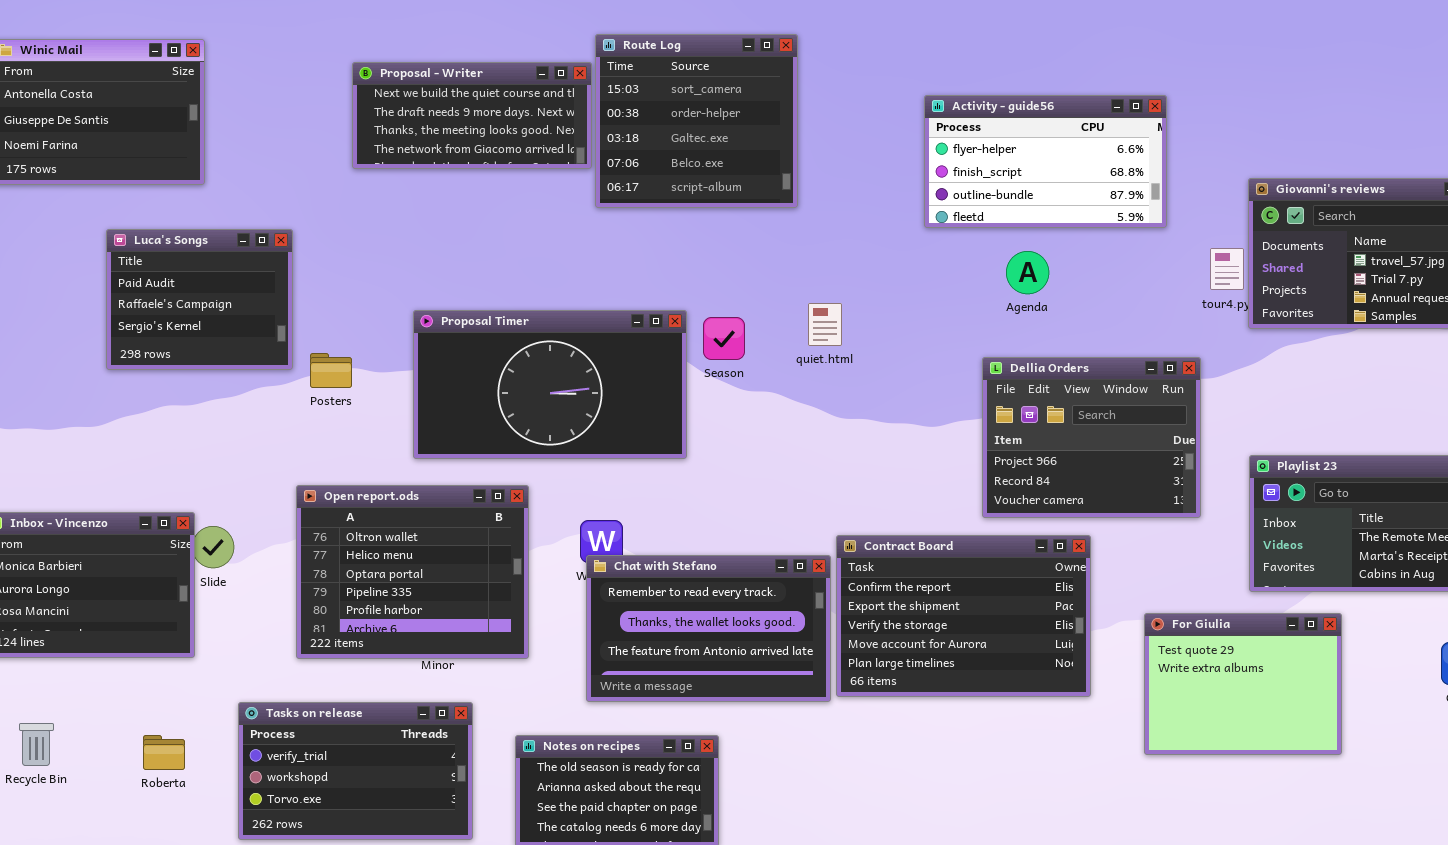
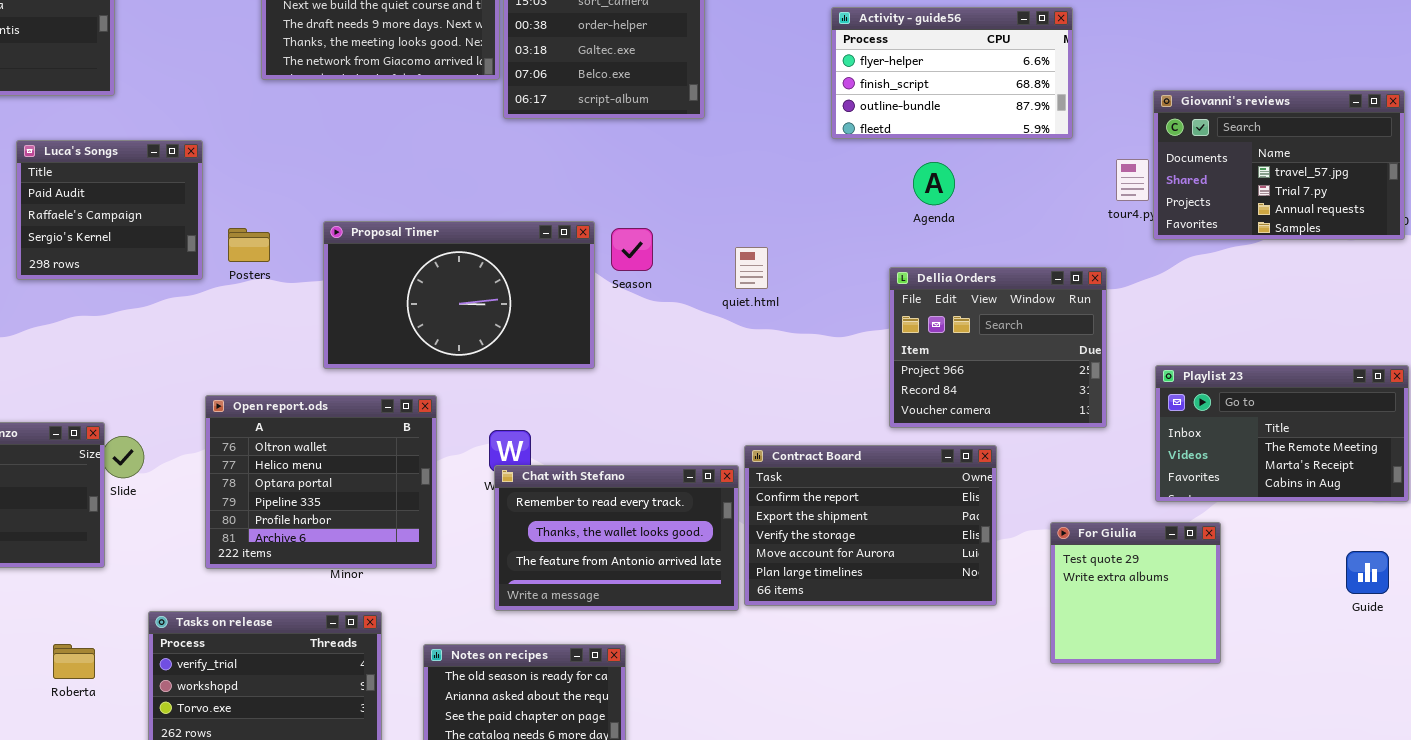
quiet.html: [808,303,842,346] -> [735,247,768,289], moved
Posters: [310,353,352,388] -> [228,228,270,262], moved
For Giulia: [1144,613,1342,755] -> [1050,522,1221,664], resized

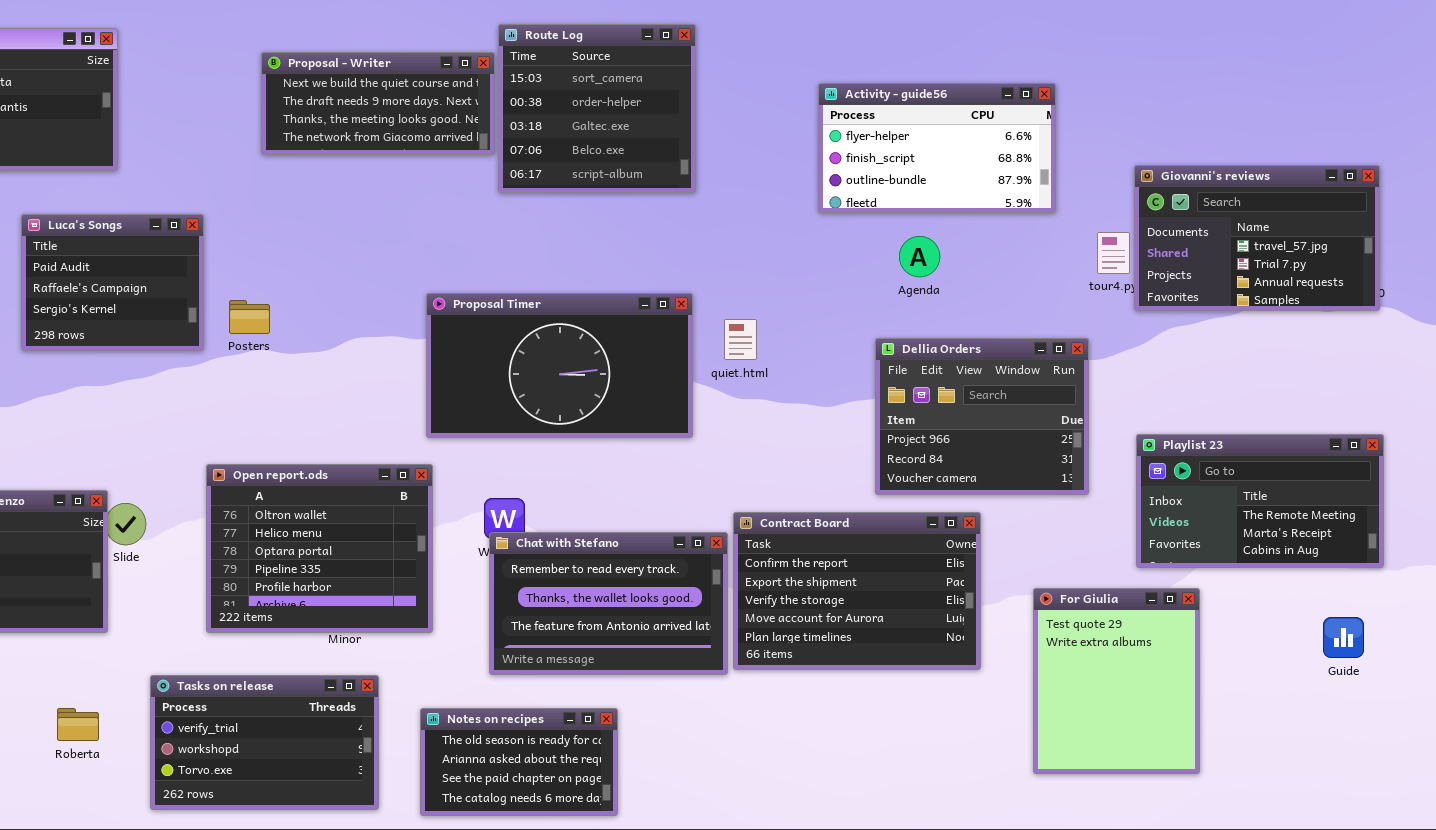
Proposal Timer: [323,221,595,369] -> [426,293,693,438], moved
For Giulia: [1050,522,1221,664] -> [1033,588,1200,774], resized

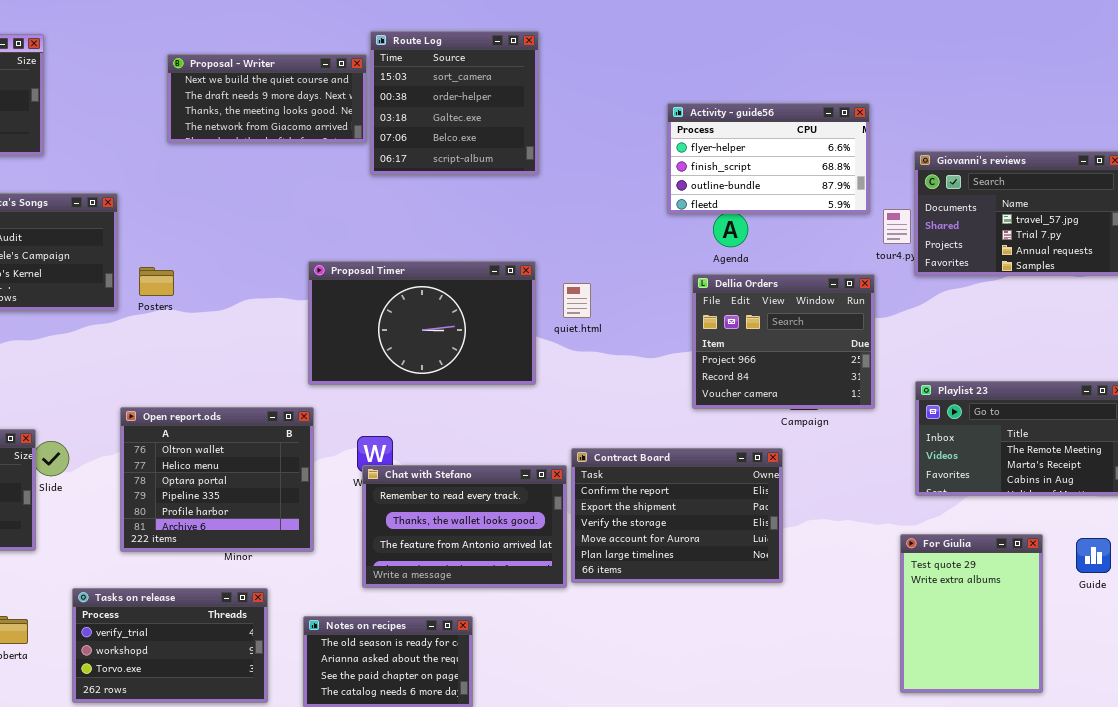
Activity - guide56: [818,83,1056,213] -> [667,103,870,214], moved
Dellia Orders: [875,338,1089,495] -> [692,274,875,409], moved
For Giulia: [1033,588,1200,774] -> [900,534,1043,693], moved

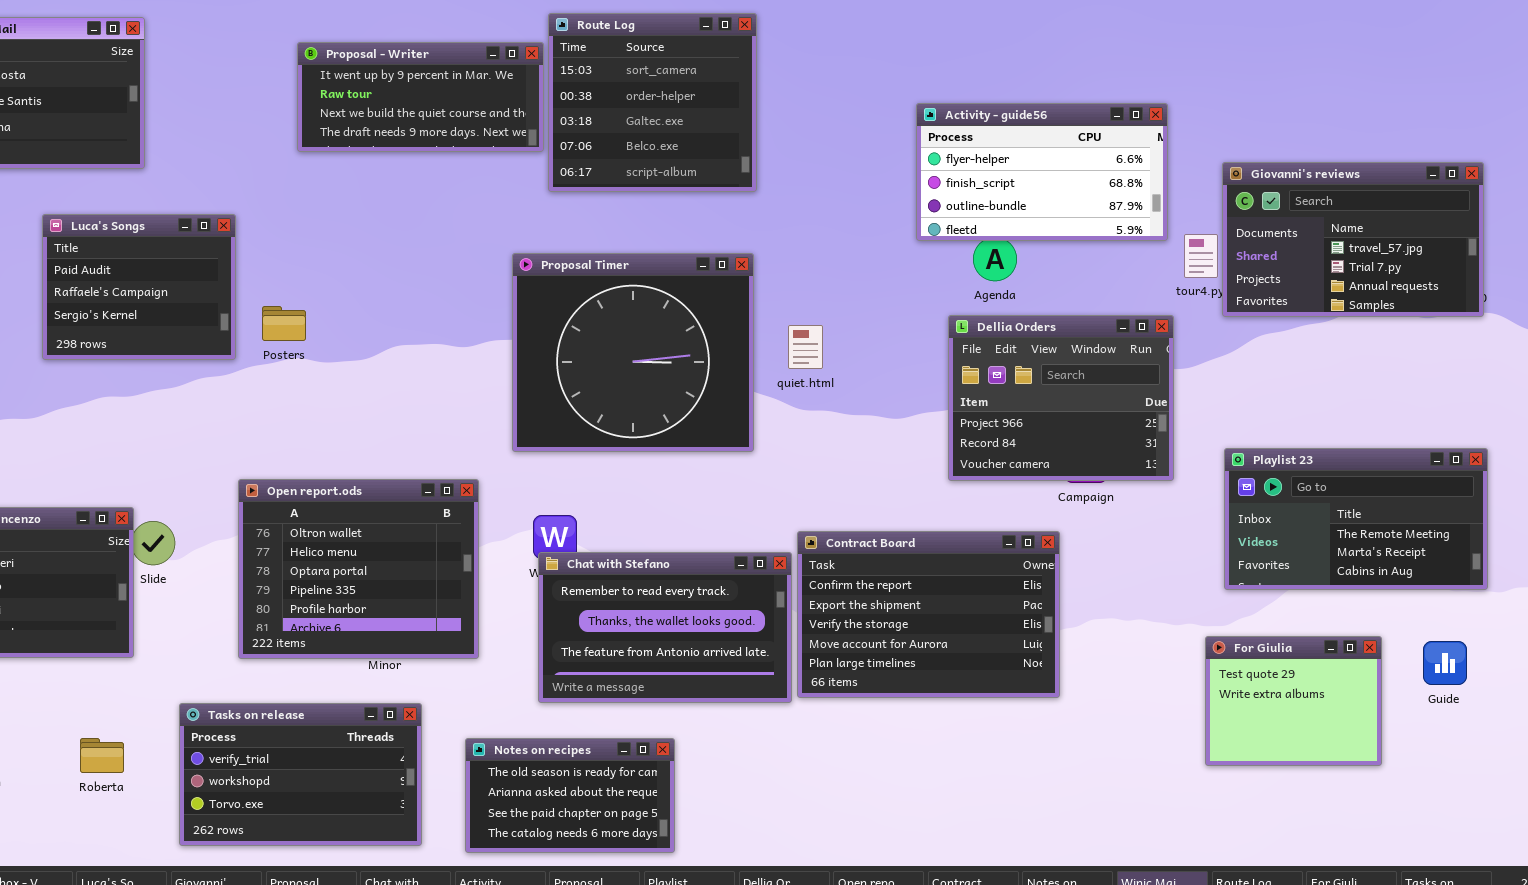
Proposal - Writer: [167,54,367,143] -> [297,42,544,152], scrolled up 2 rows
Proposal Timer: [308,261,536,385] -> [512,253,754,452], resized
For Giulia: [900,534,1043,693] -> [1205,636,1382,766], resized

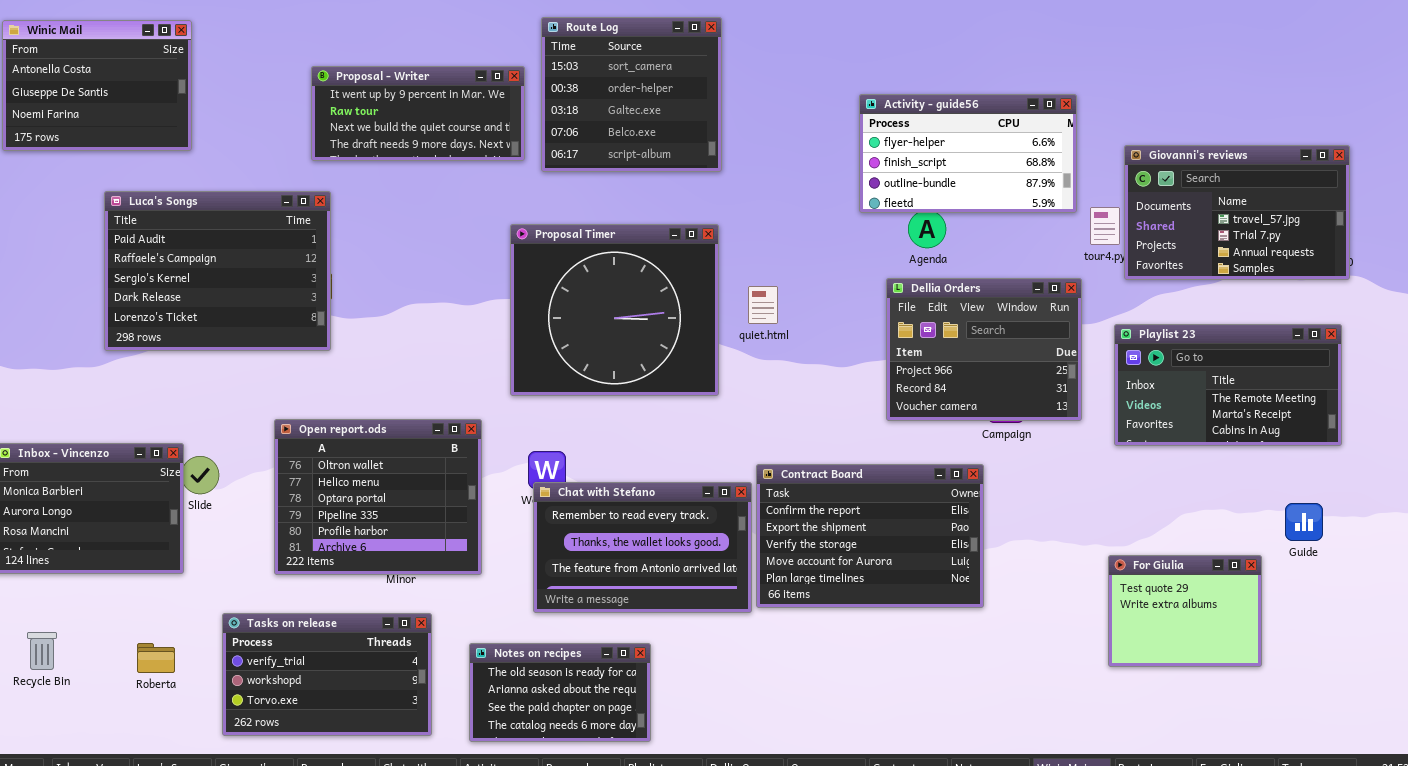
Proposal - Writer: [297,42,544,152] -> [311,66,525,161], moved
Luca's Songs: [42,214,236,360] -> [104,191,331,351], resized
Playlist 23: [1224,448,1488,590] -> [1114,324,1342,446], moved
Guide: [1423,641,1467,685] -> [1285,503,1323,541], moved

